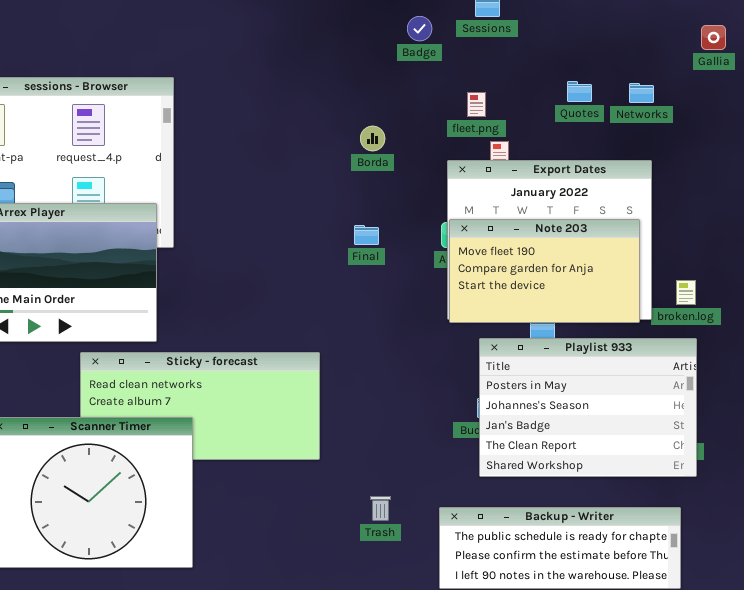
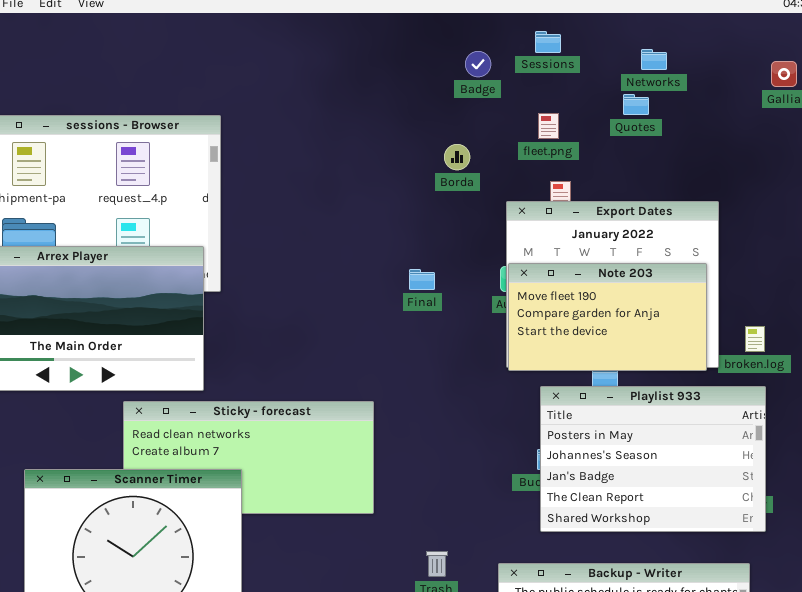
Quotes: [567,81,592,102] -> [623,94,649,115], moved
Networks: [629,83,654,103] -> [641,49,667,70], moved
fleet.png: [467,92,486,117] -> [538,113,559,139], moved
Borda: [360,126,385,151] -> [444,144,470,170], moved

